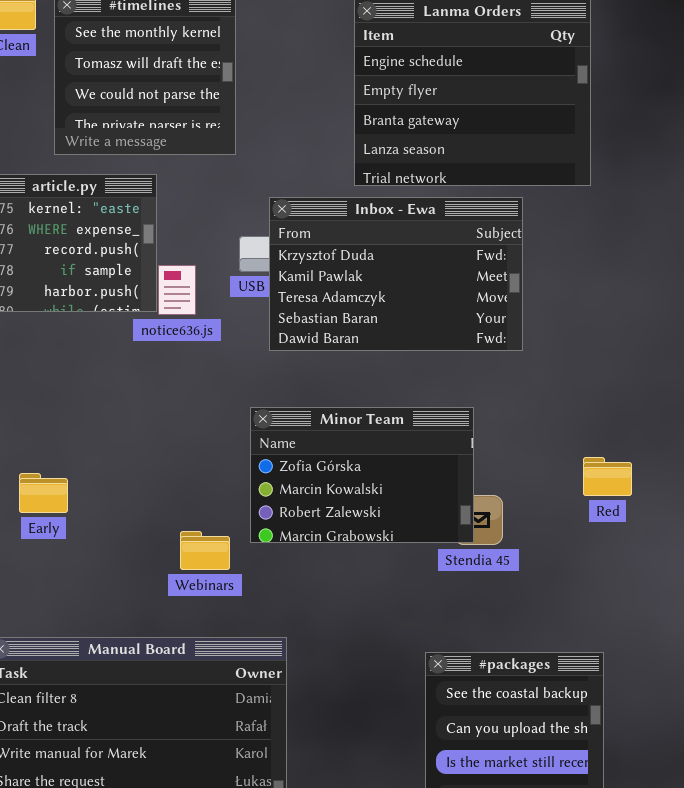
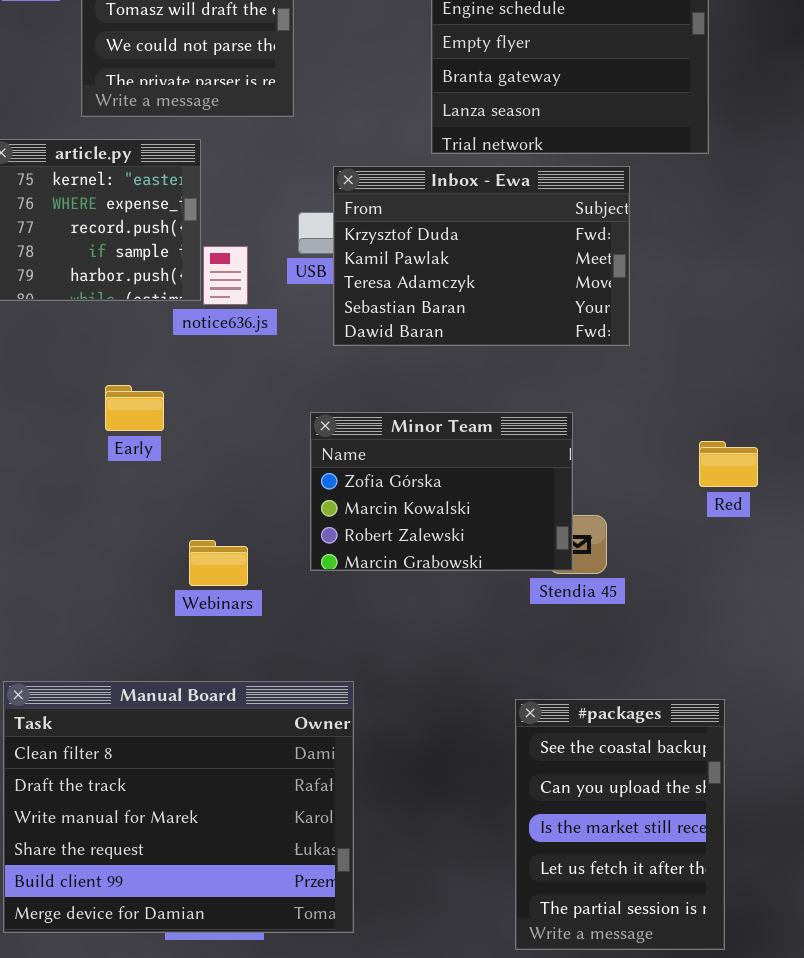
Red: [583,457,632,496] -> [699,441,758,487], moved
Early: [19,473,68,513] -> [105,385,164,431], moved
Webinars: [180,531,230,570] -> [189,540,248,586], moved

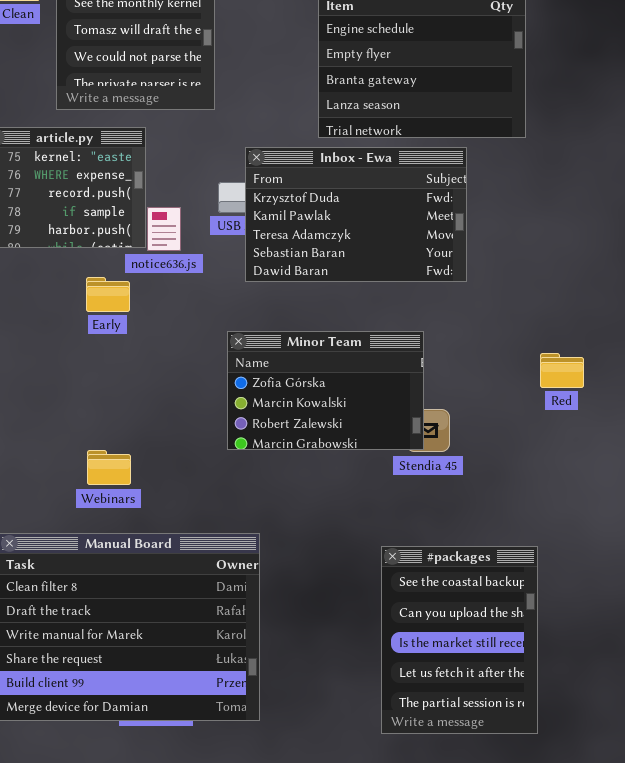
Early: [105,385,164,431] -> [86,277,130,312], moved
Red: [699,441,758,487] -> [540,353,584,388], moved
Webinars: [189,540,248,586] -> [87,450,131,485], moved

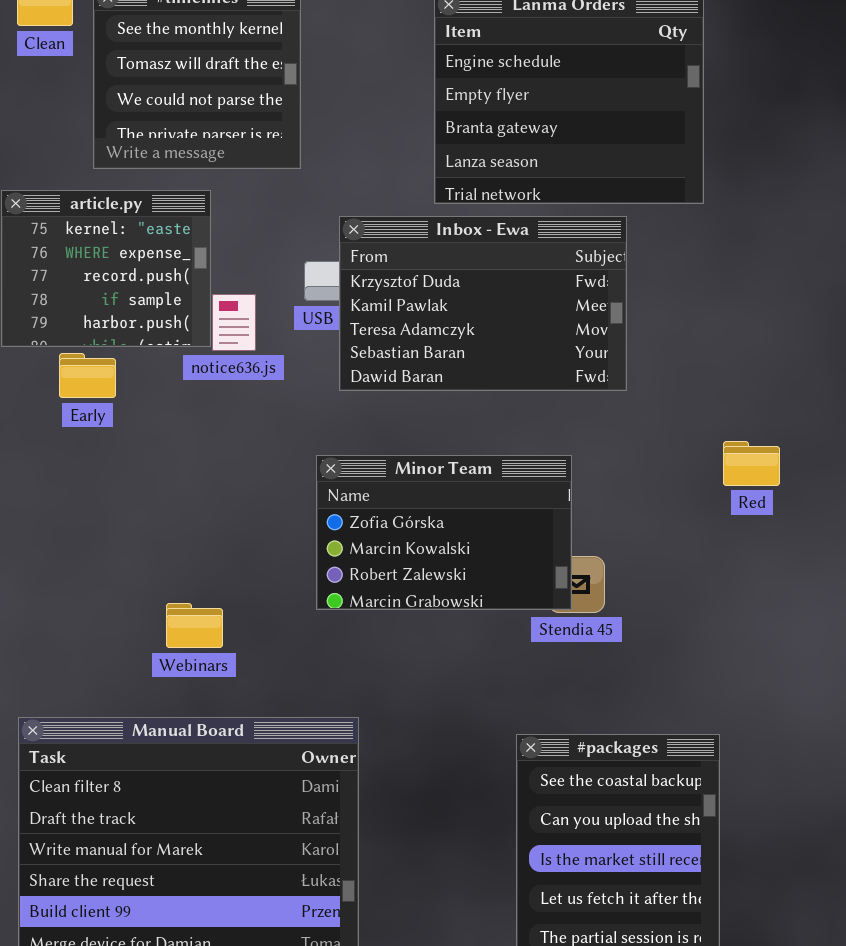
Early: [86,277,130,312] -> [59,353,116,398], moved
Red: [540,353,584,388] -> [723,441,780,486], moved
Webinars: [87,450,131,485] -> [166,603,223,648], moved

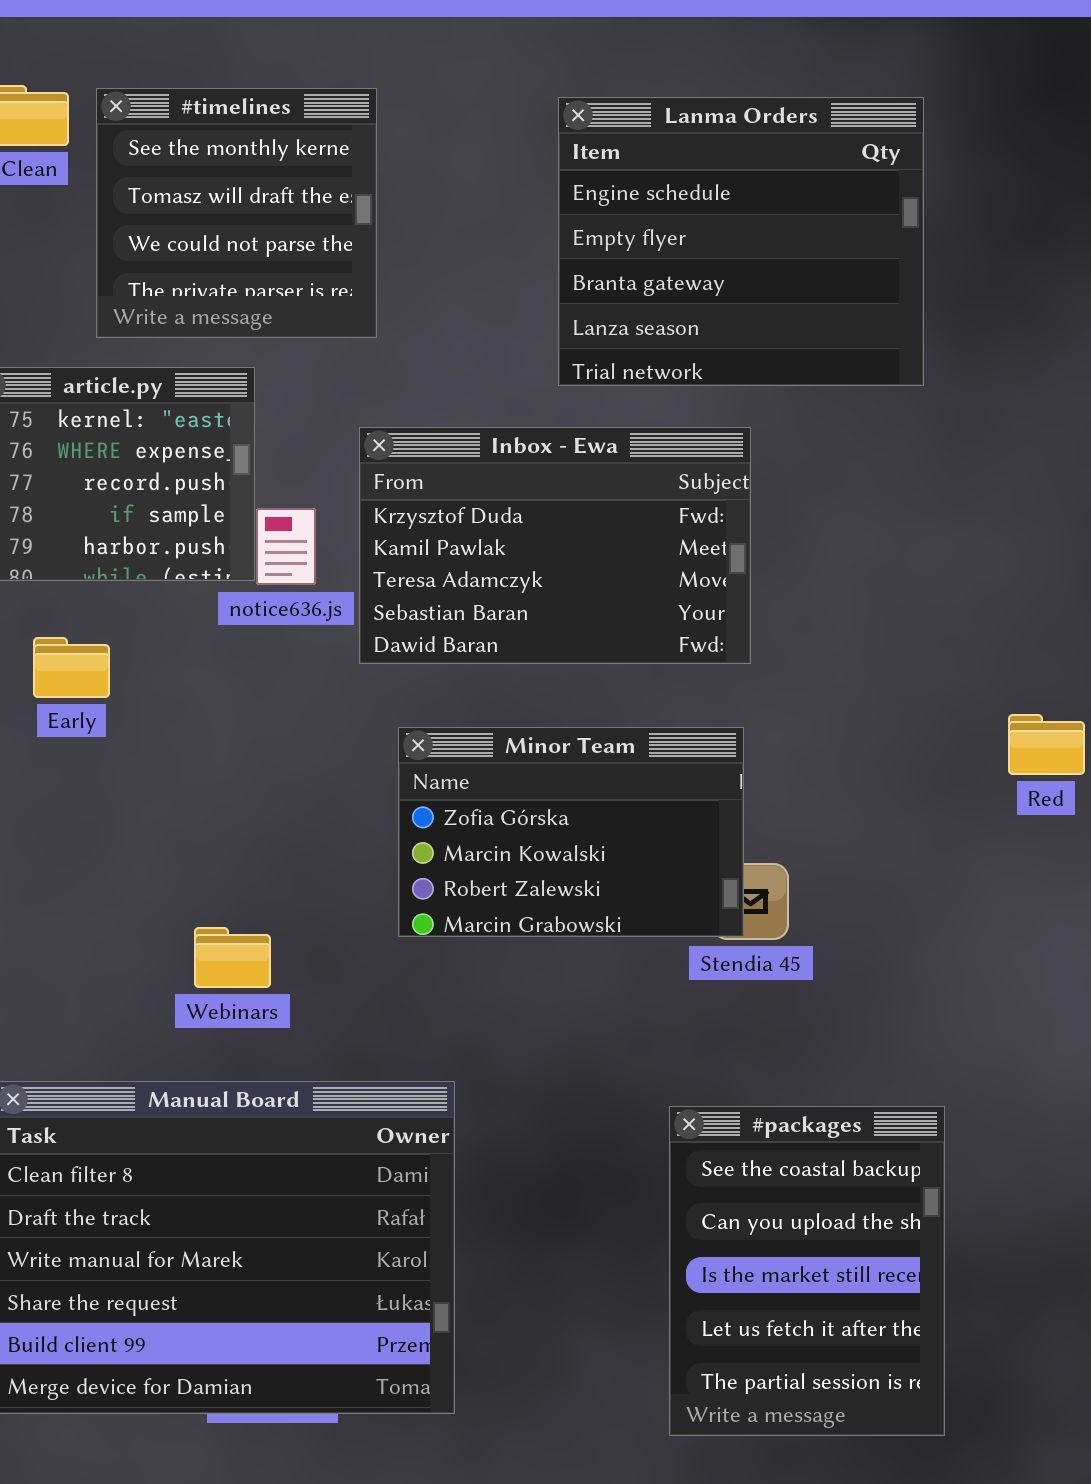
Inbox - Ewa: [339,216,627,391] -> [359,427,751,664], moved
Early: [59,353,116,398] -> [33,637,110,698], moved
Red: [723,441,780,486] -> [1008,714,1085,775], moved

